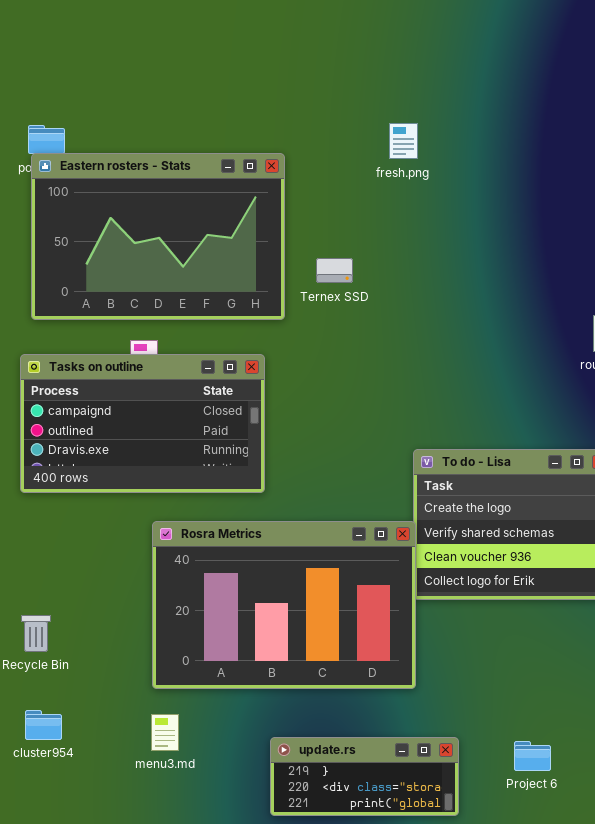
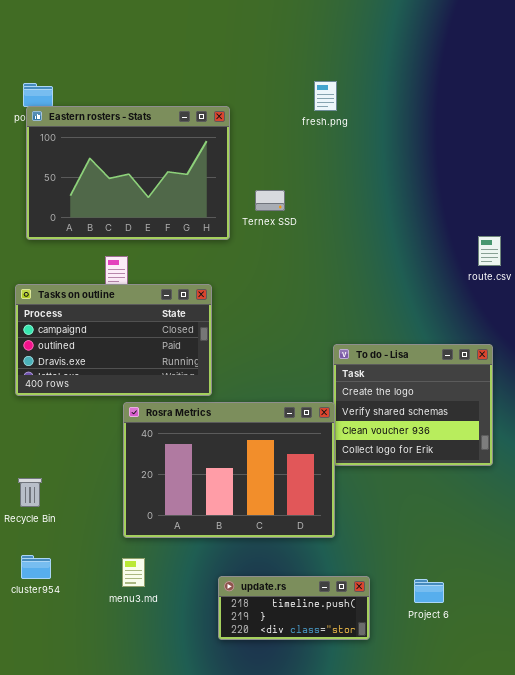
Tasks on outline: [20,354,265,493] -> [15,284,212,396], moved
update.rs: [270,737,459,816] -> [218,576,370,640], scrolled up 1 row

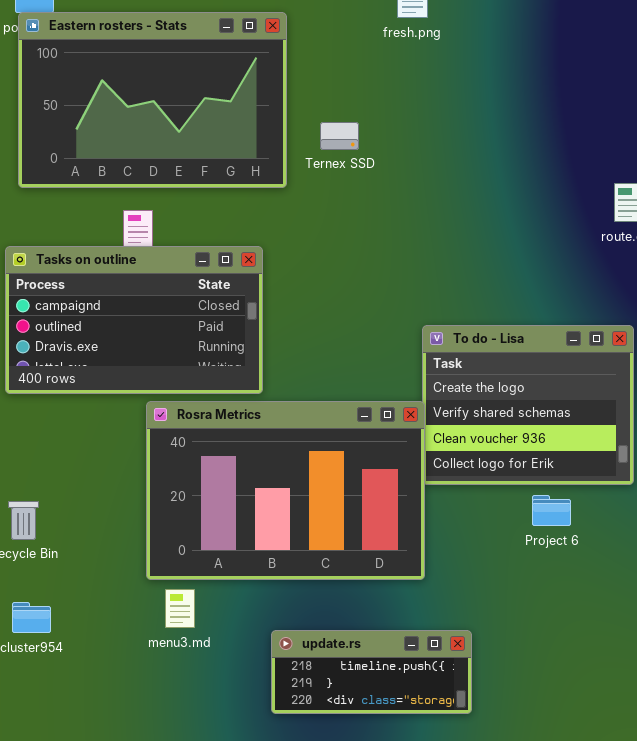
menu3.md: [122,558,145,587] -> [165,589,195,628], moved
Project 6: [414,579,444,603] -> [532,495,571,526], moved

